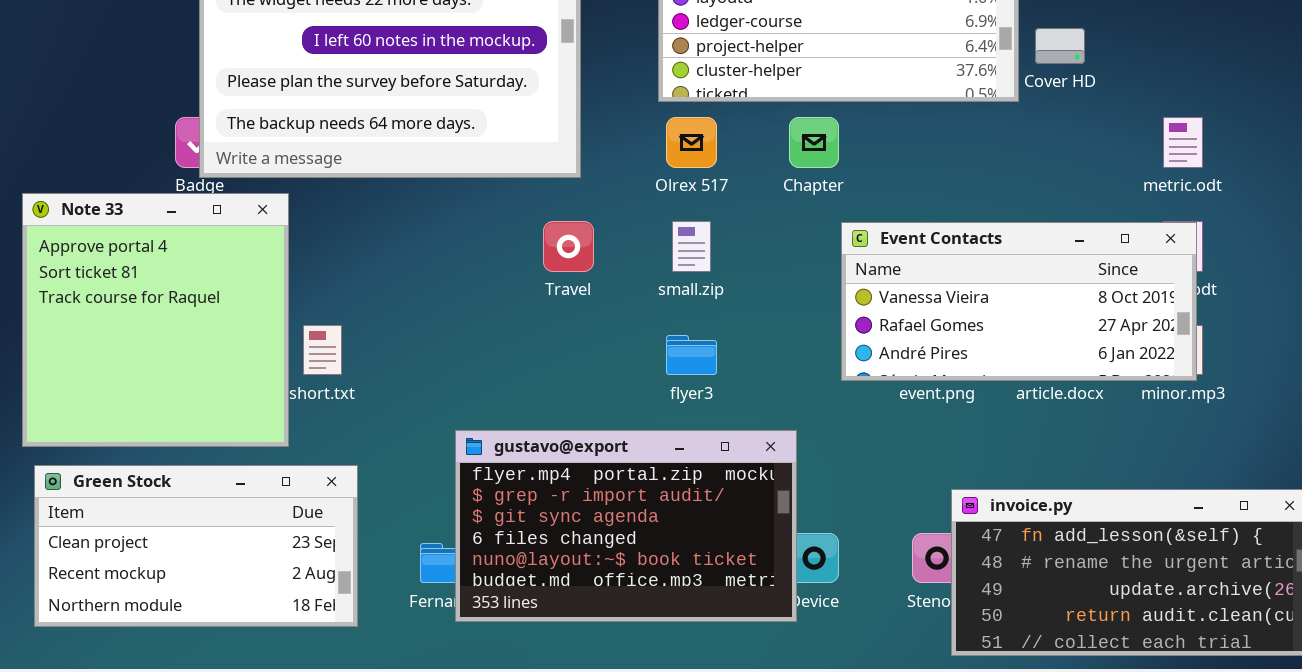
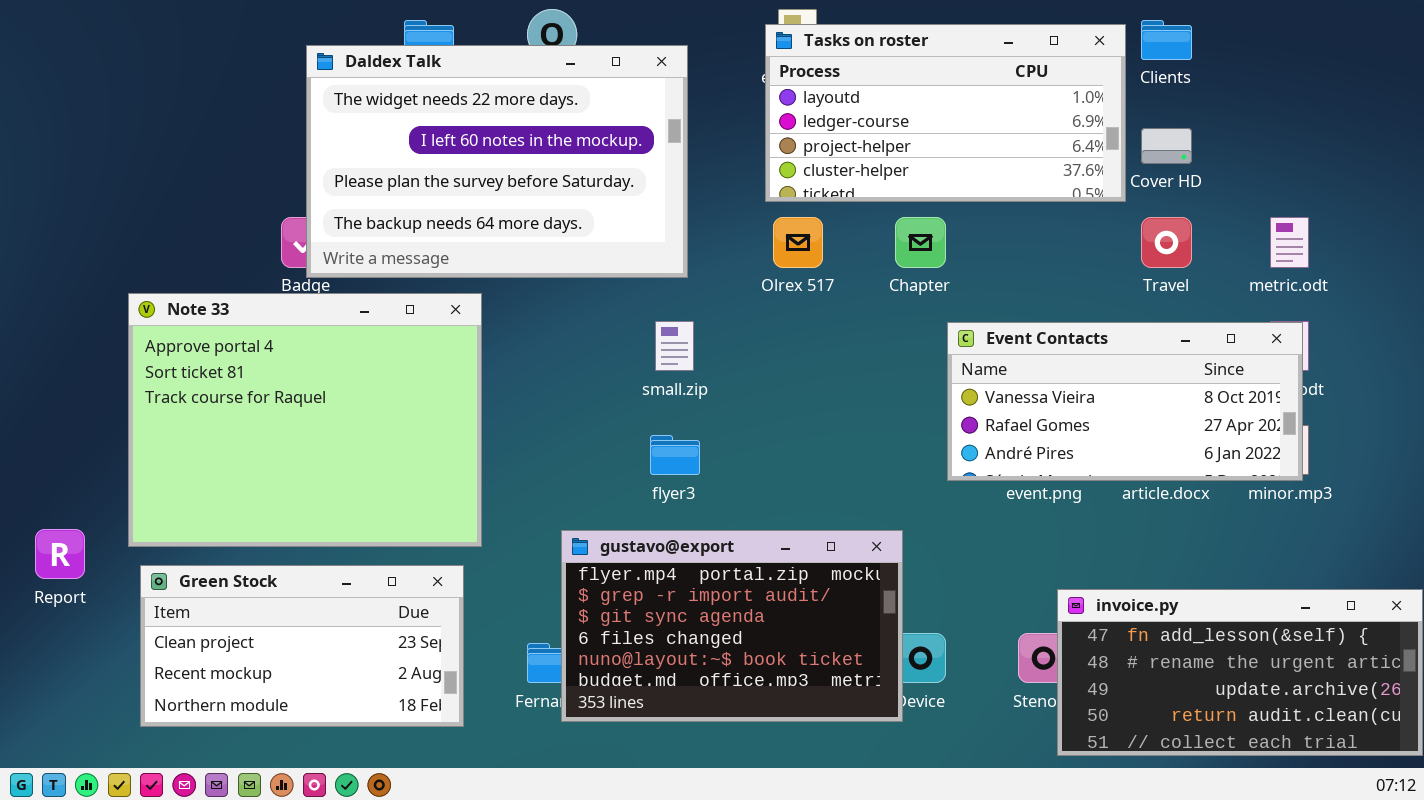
Note 33: [22,193,289,447] -> [128,293,482,547], resized
Travel: [543,221,594,272] -> [1141,217,1192,268], moved
small.zip: [672,221,711,272] -> [655,321,694,371], moved
flyer3: [666,335,717,375] -> [650,435,700,475], moved

